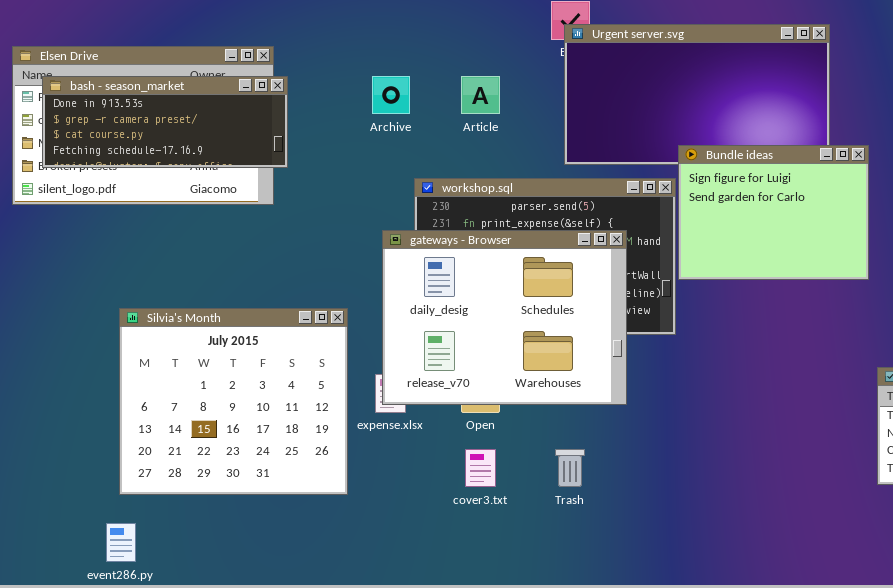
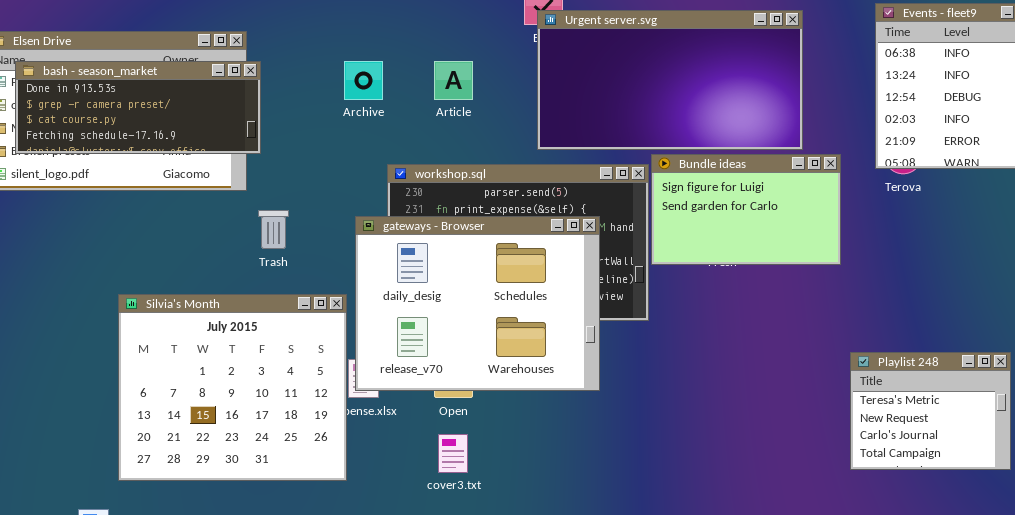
Bundle ideas: [678,145,869,280] -> [651,154,841,265], resized
Silvia's Month: [119,308,348,495] -> [118,294,347,481], moved
Trash: [555,449,585,487] -> [258,210,289,249], moved

